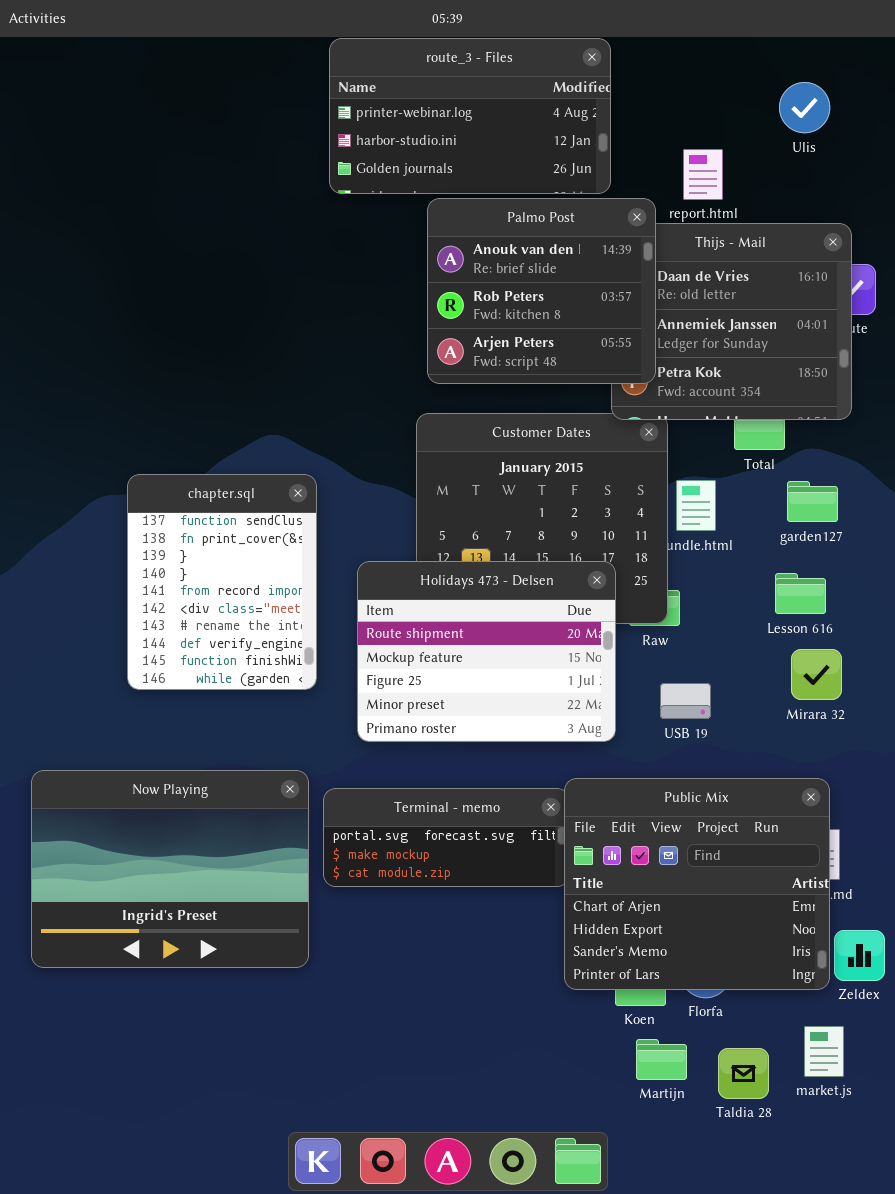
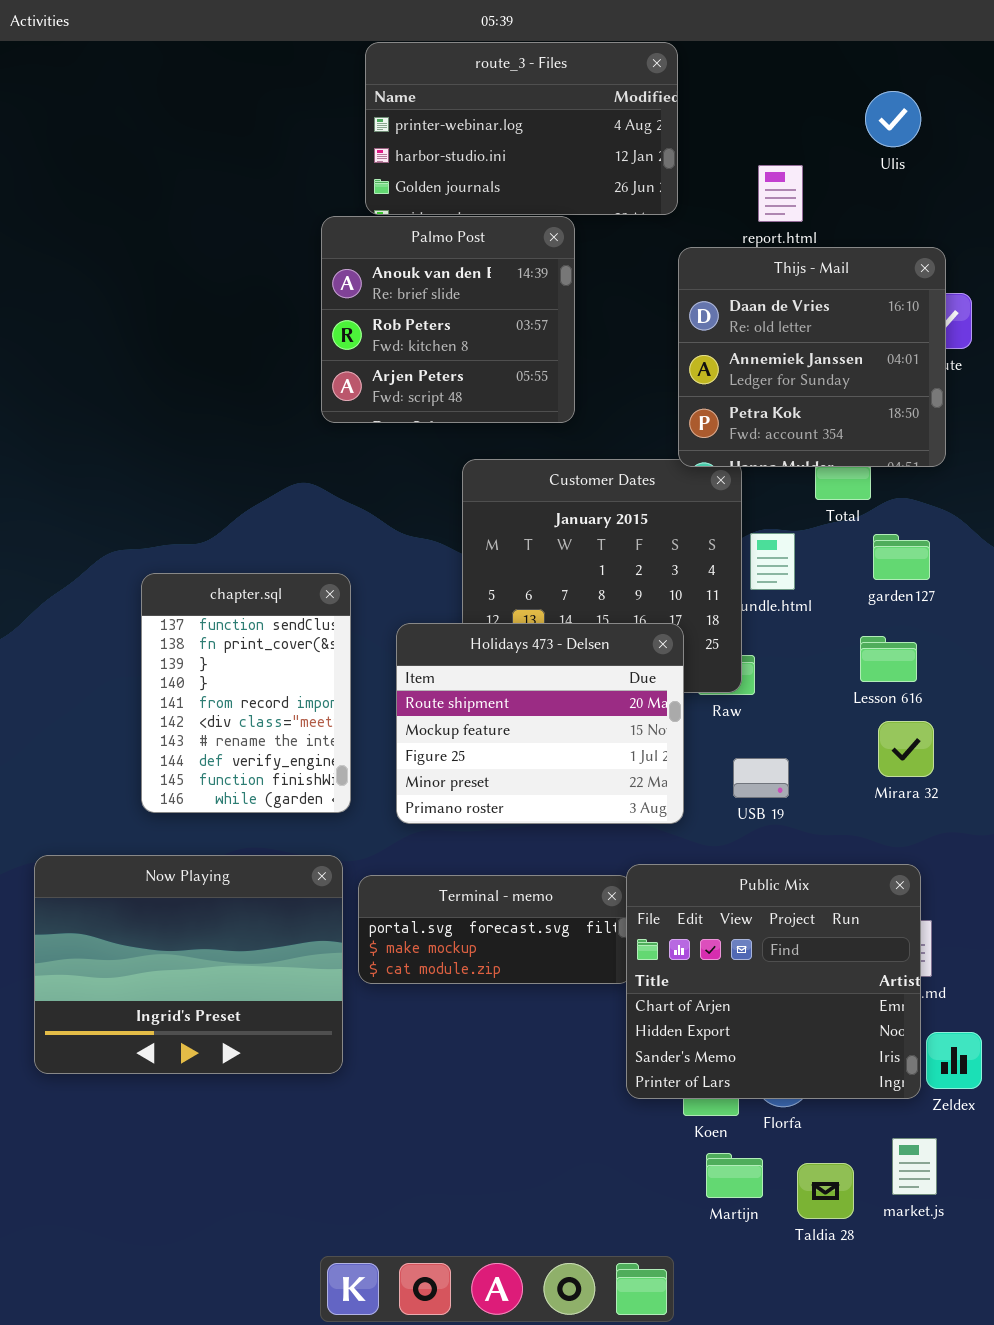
Palmo Post: [427,198,656,384] -> [321,216,575,423], moved
chapter.sql: [127,474,317,690] -> [141,573,351,813], moved

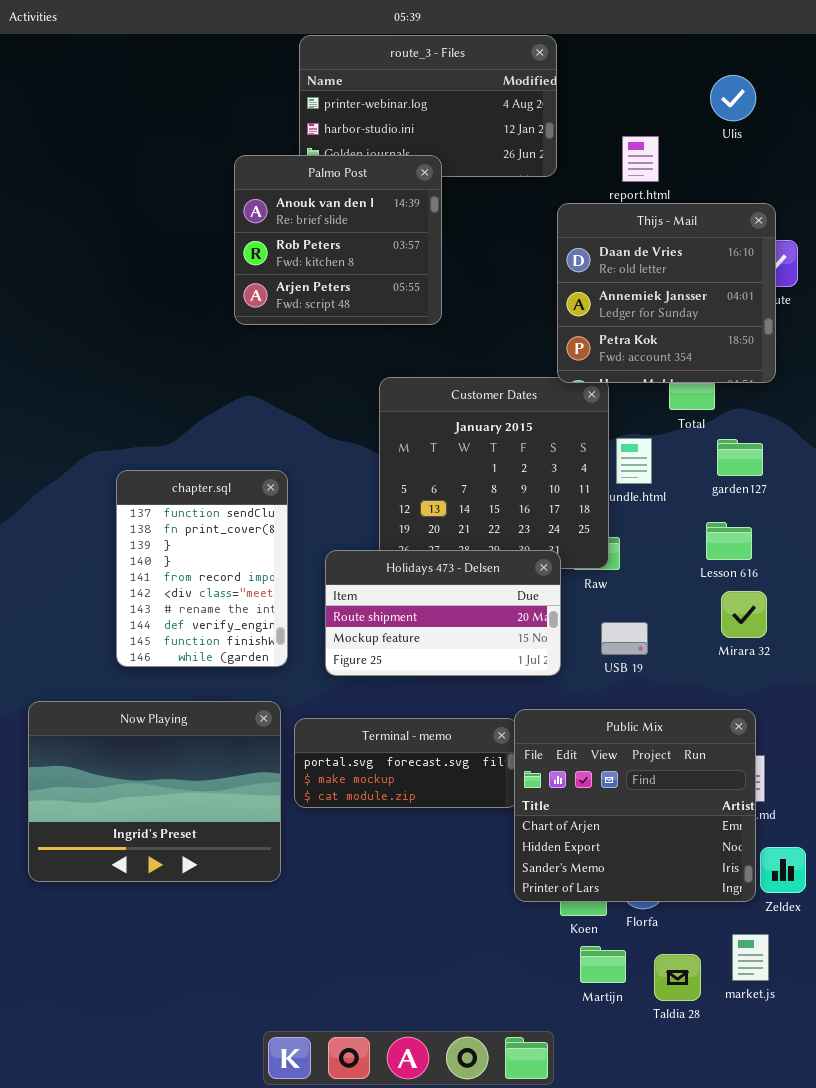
Palmo Post: [321,216,575,423] -> [234,155,442,325], moved
Holidays 473 - Delsen: [396,623,684,824] -> [325,550,561,676], resized

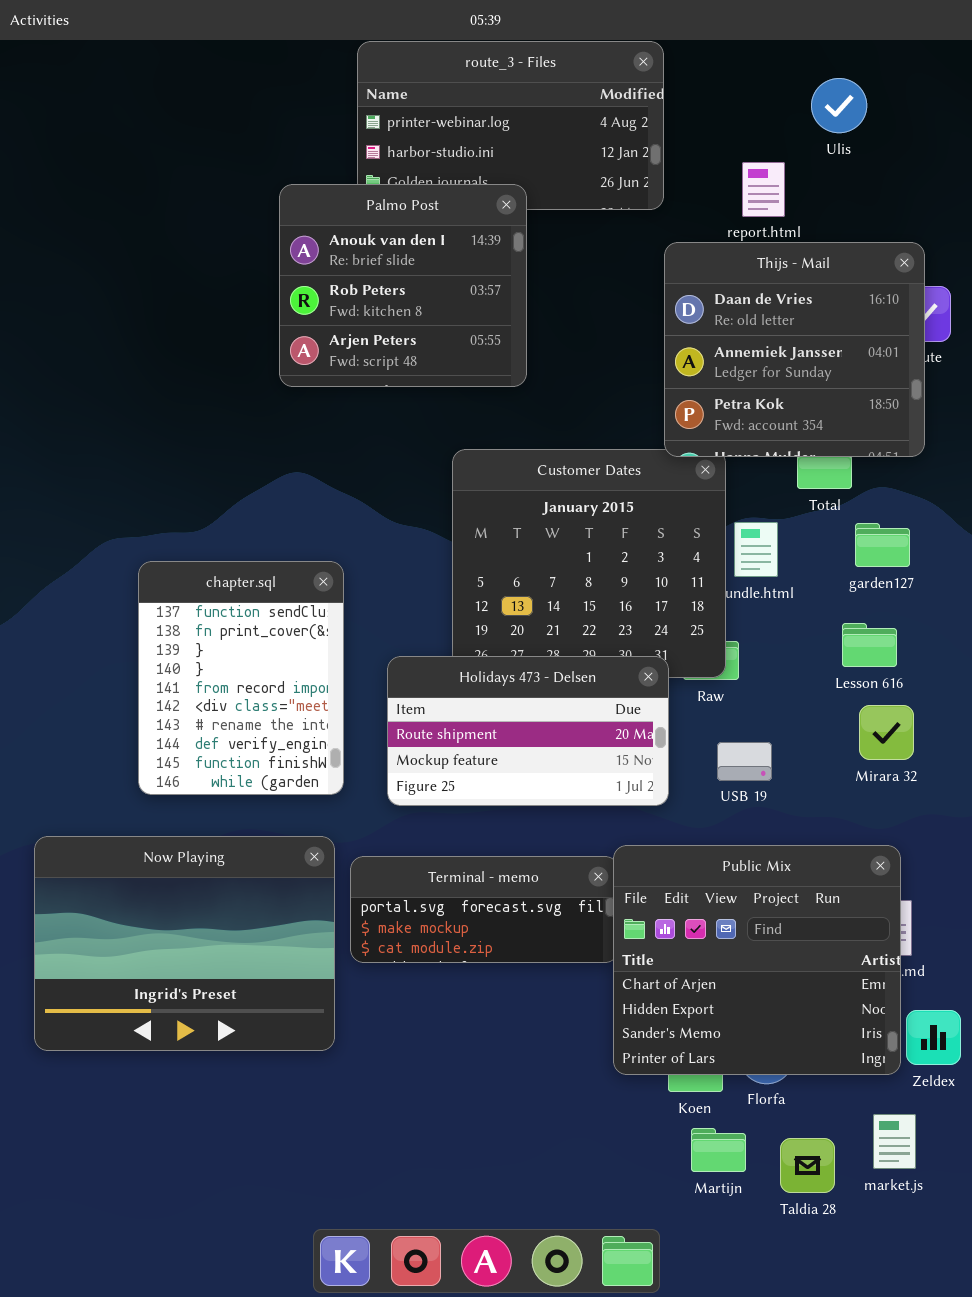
Ulis: [710,75,756,121] -> [811,78,867,133], moved

